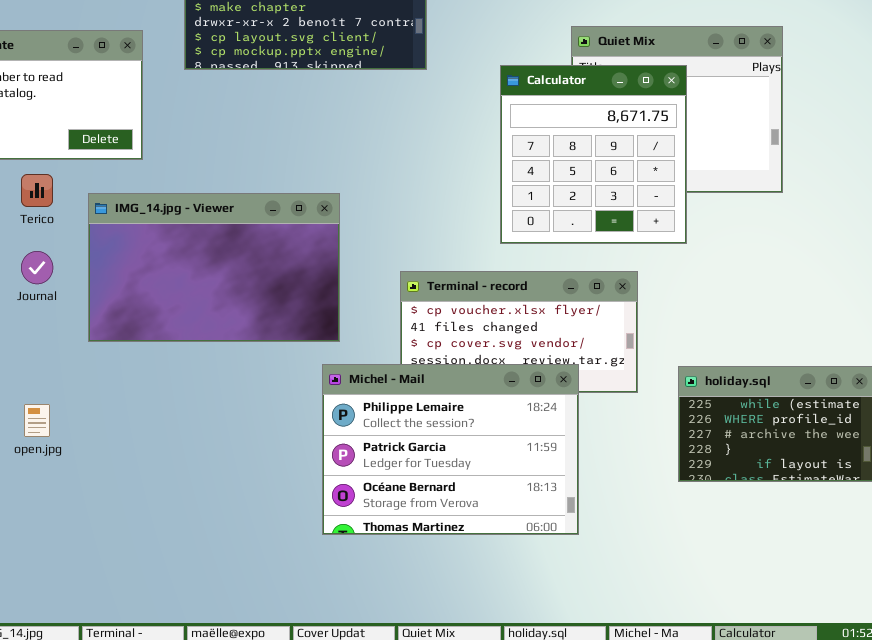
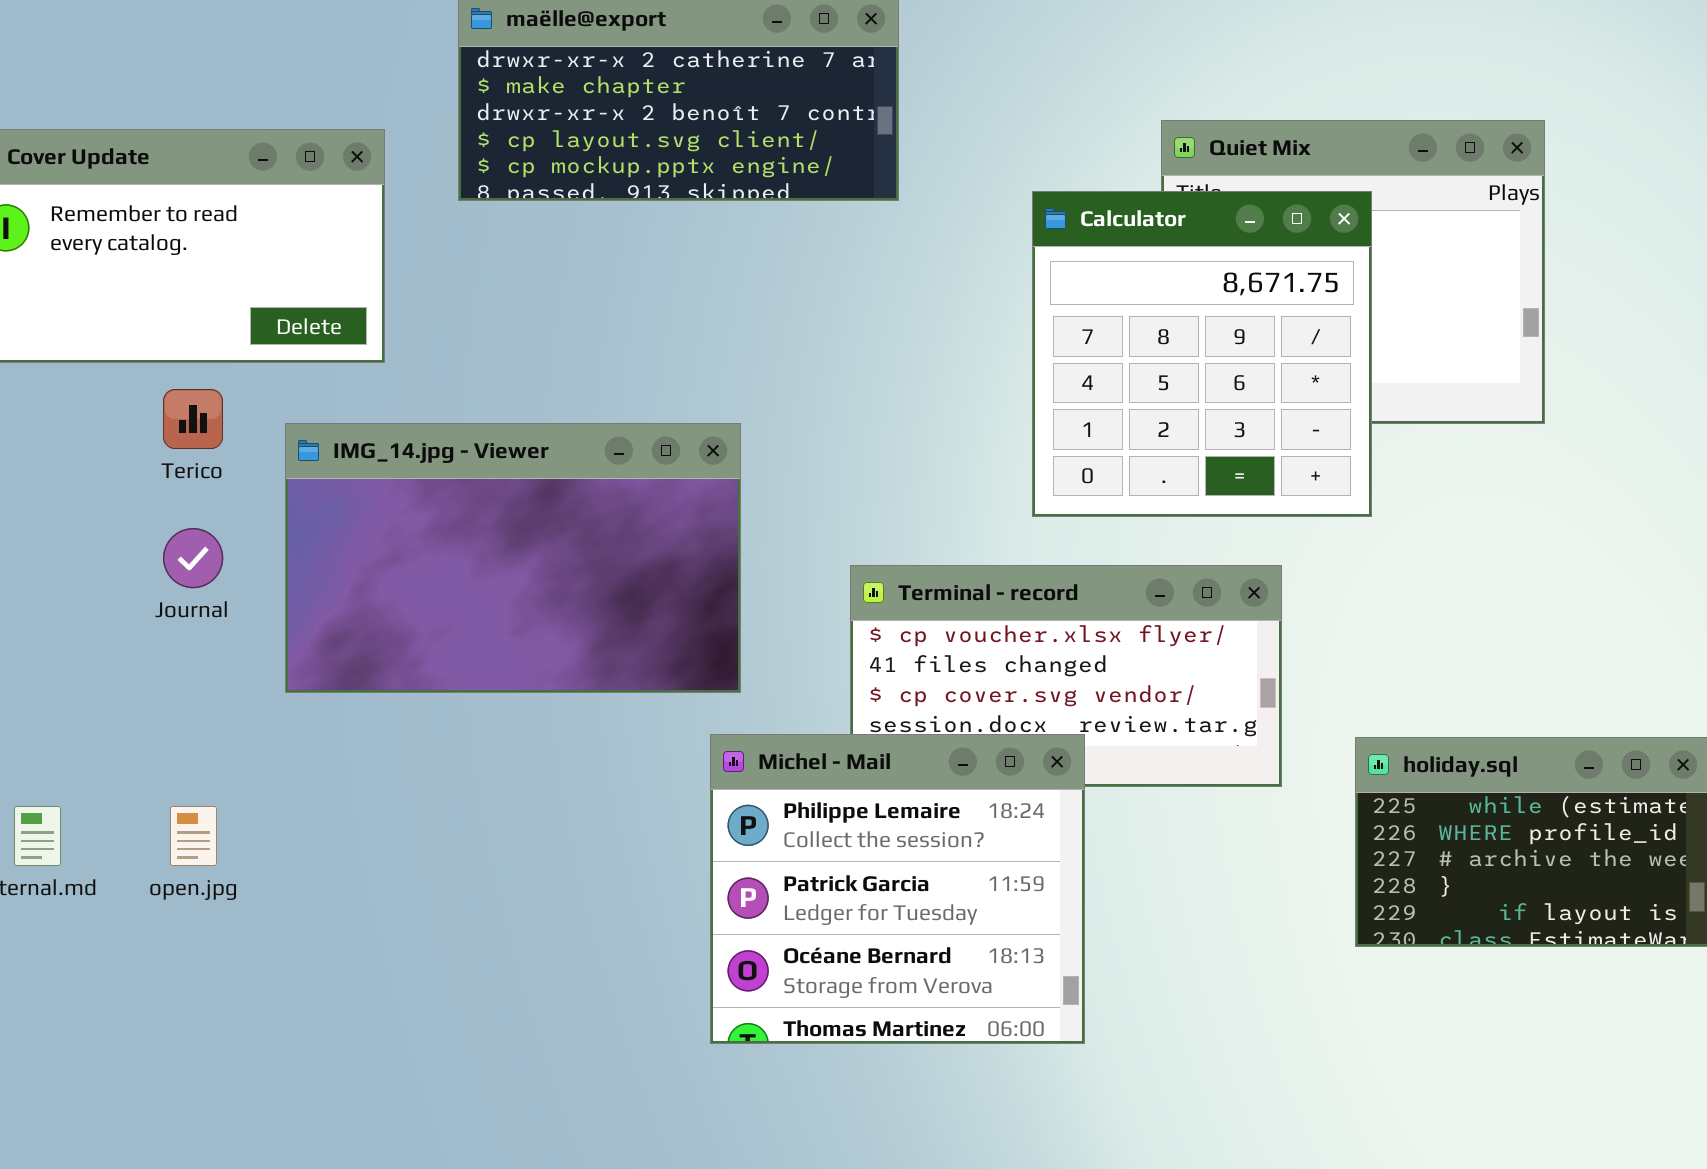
Michel - Mail: [322,364,579,535] -> [710,734,1085,1044], resized

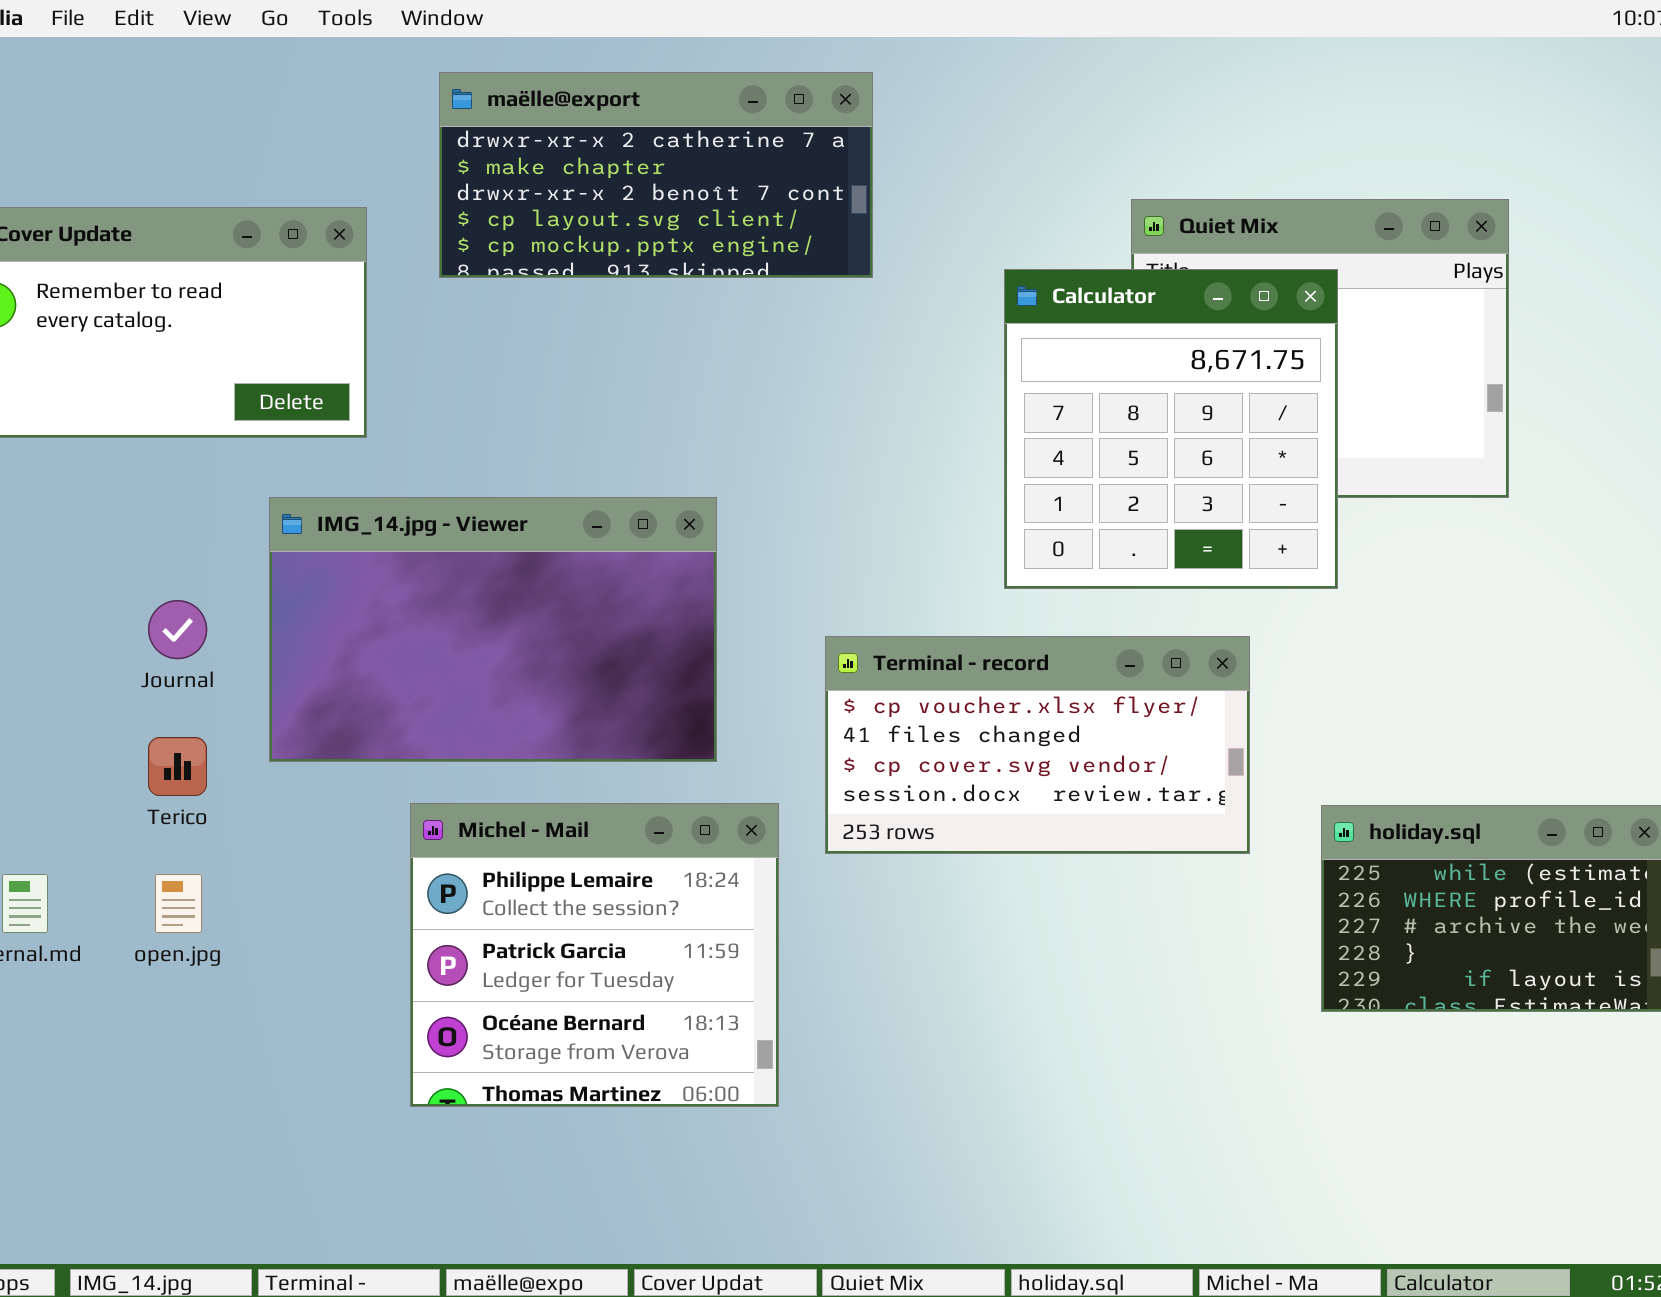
Terico: [163,389,223,449] -> [148,737,207,796], moved
Michel - Mail: [710,734,1085,1044] -> [410,803,779,1107], moved

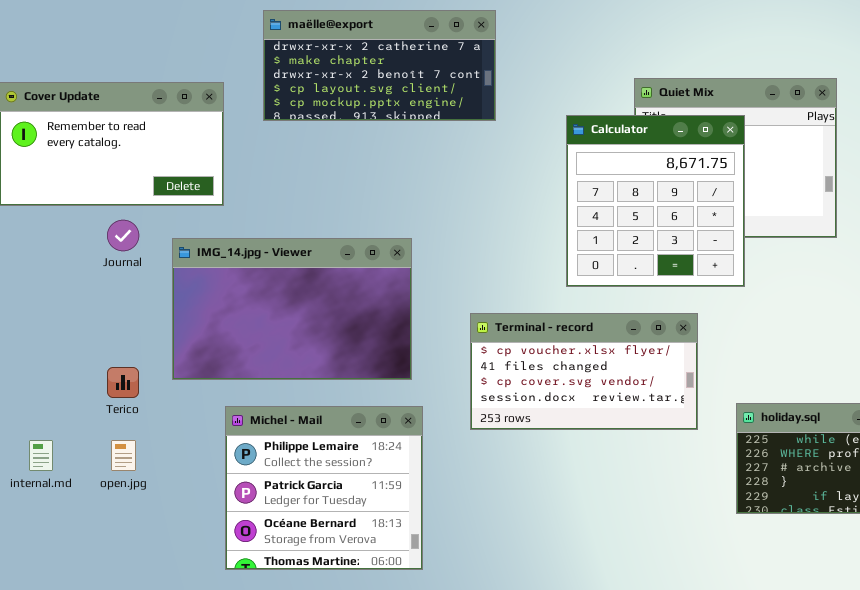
Journal: [148,600,207,659] -> [107,220,139,251], moved
Michel - Mail: [410,803,779,1107] -> [225,406,423,570], moved

